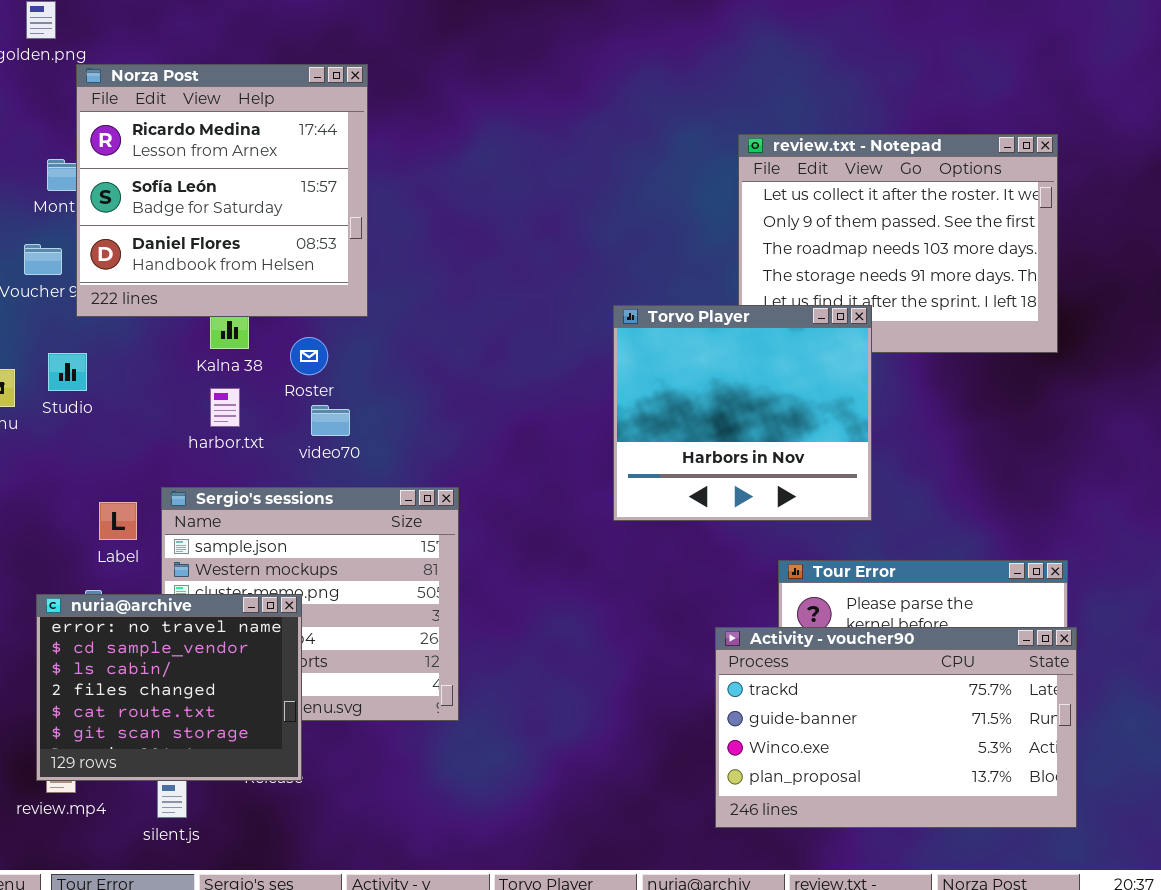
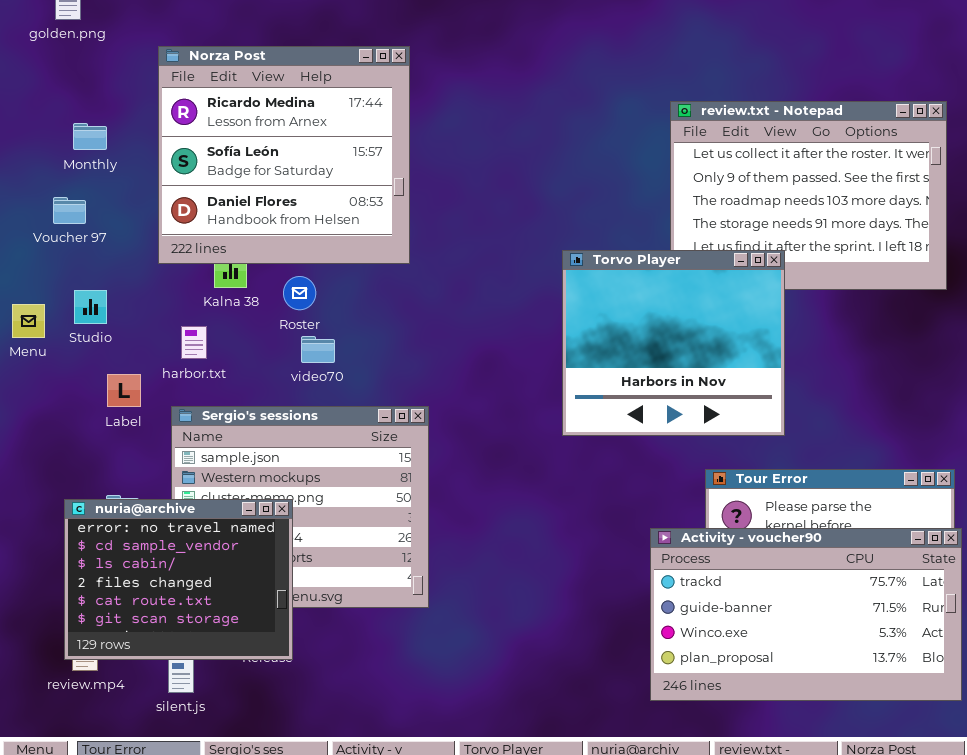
Norza Post: [76,64,368,317] -> [158,46,410,264], moved
harbor.txt: [210,388,240,427] -> [181,326,207,359], moved
Label: [99,502,137,540] -> [107,374,141,407], moved

